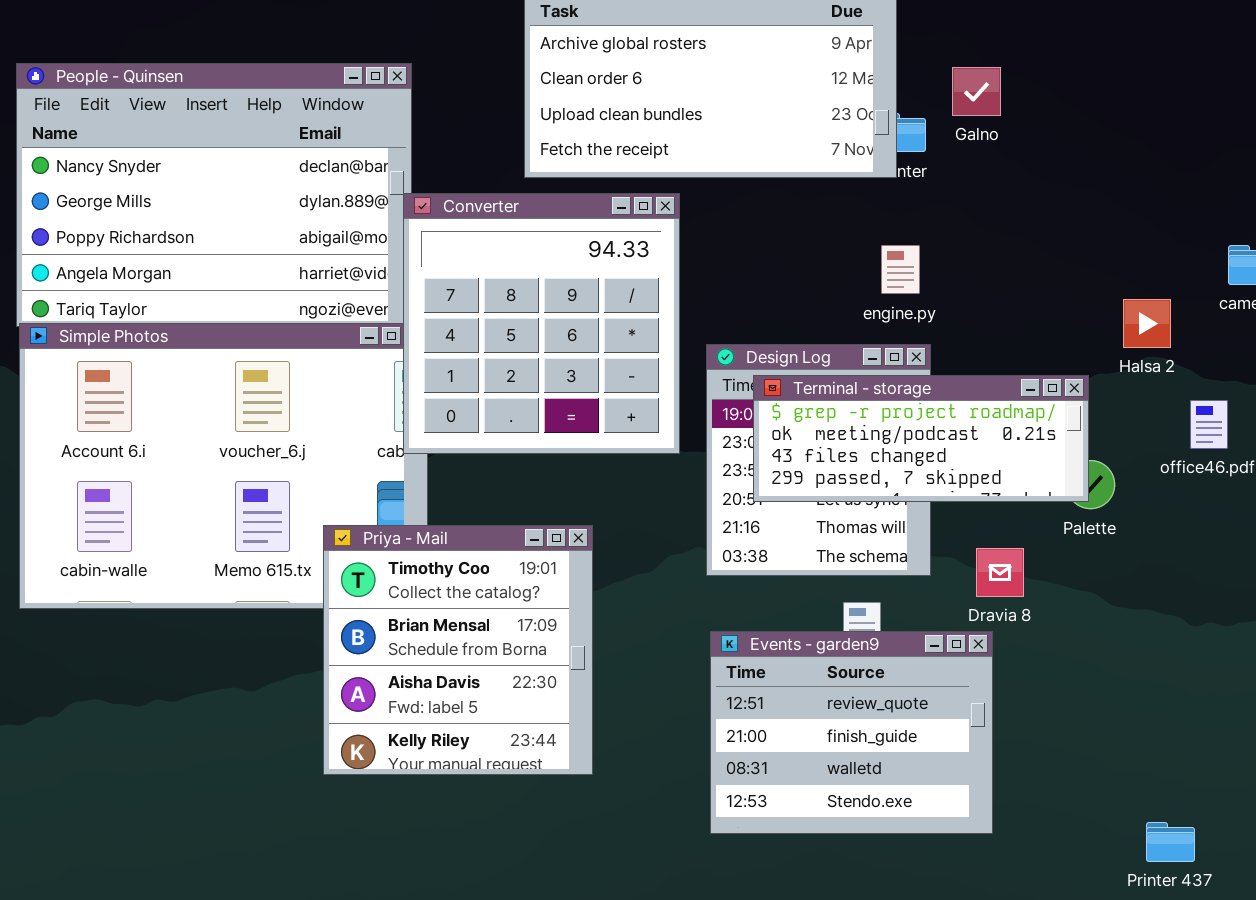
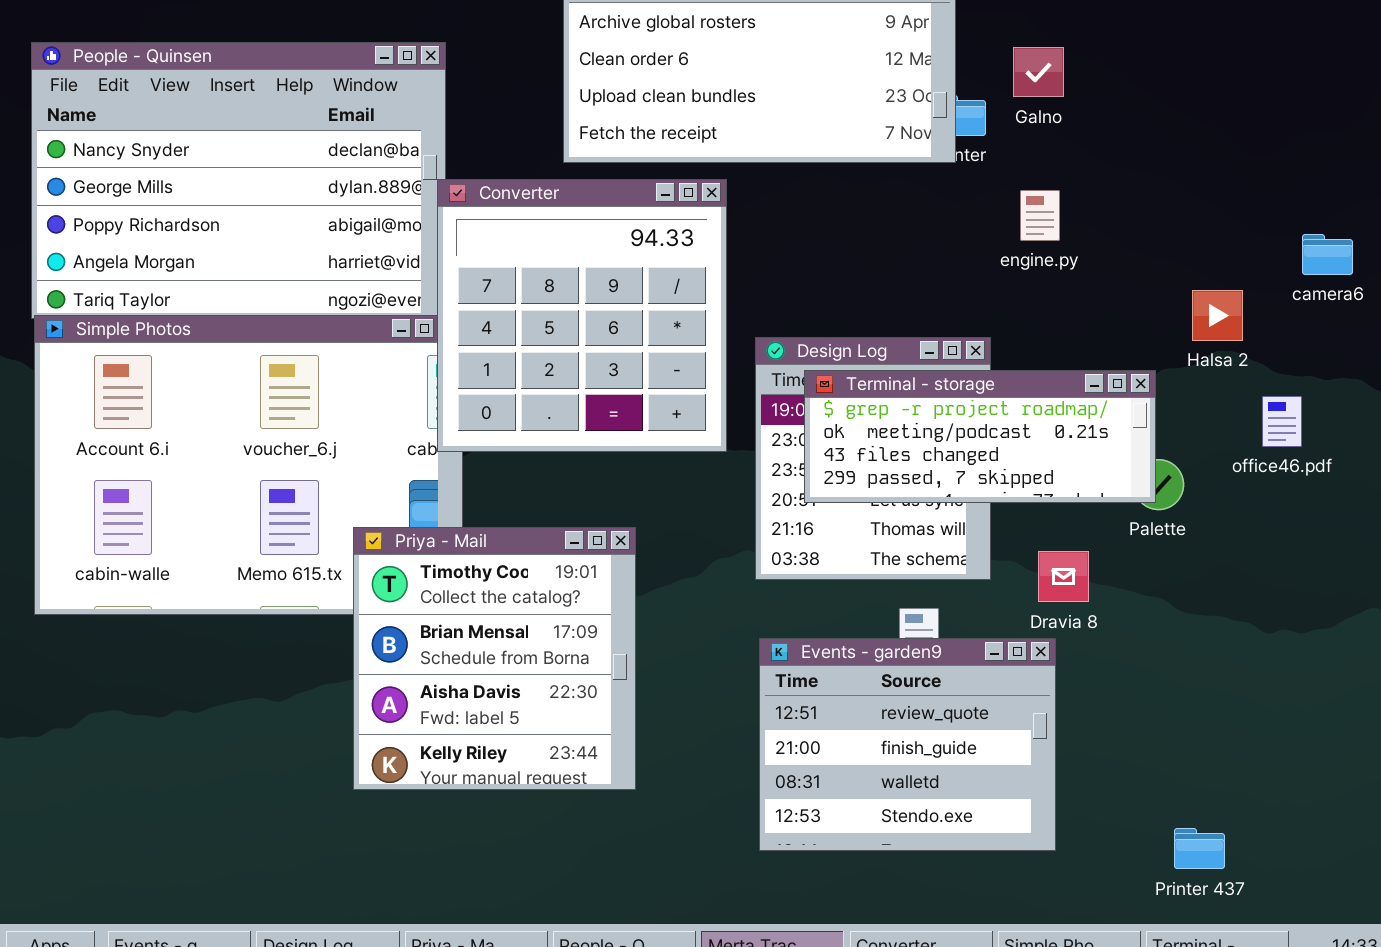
engine.py: [881,245,920,294] -> [1020,190,1060,241], moved
Printer 437: [1146,822,1195,862] -> [1174,828,1225,869], moved

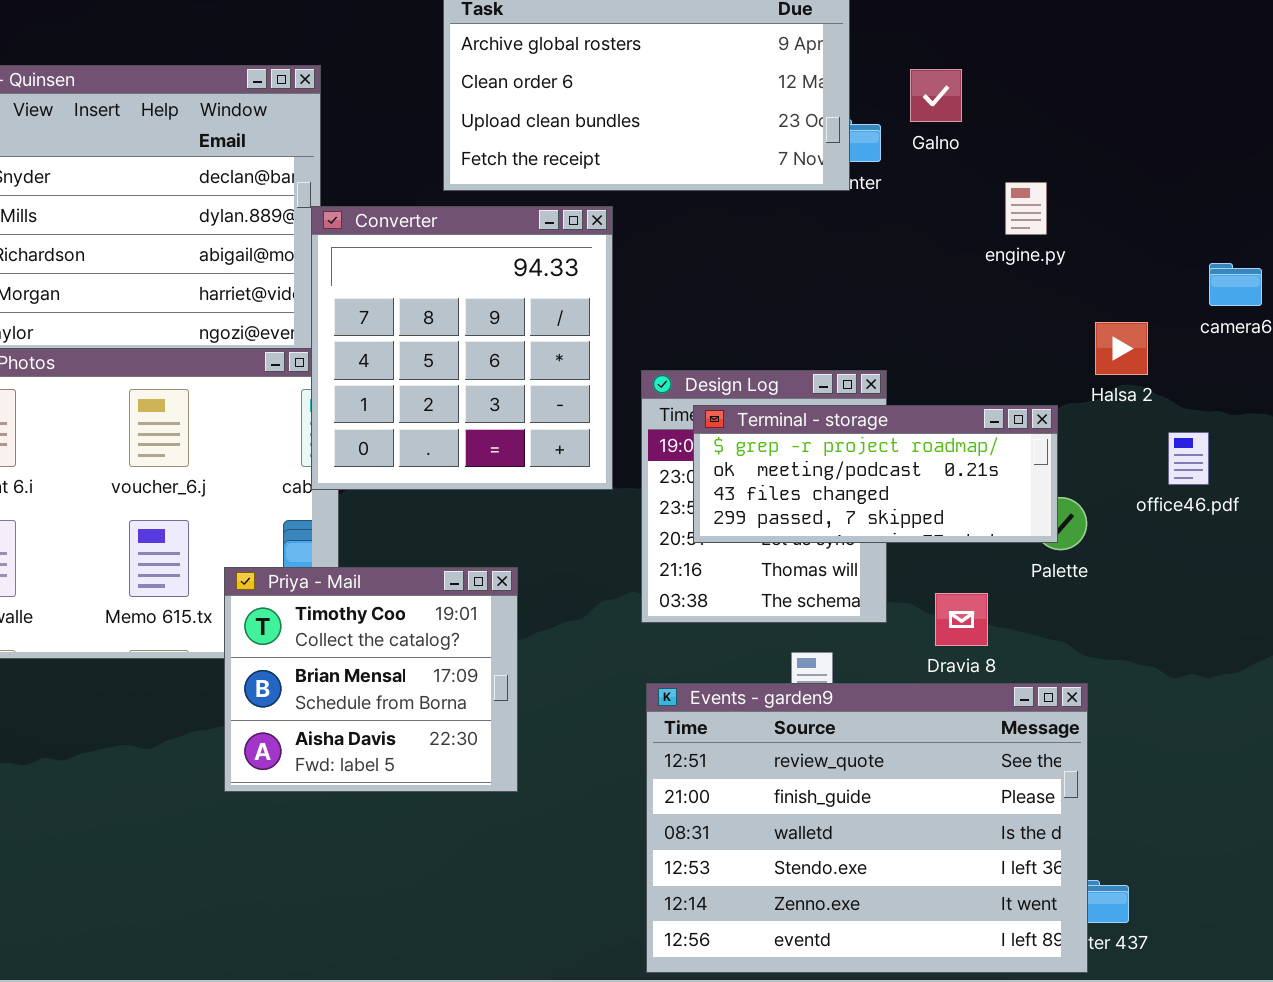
engine.py: [1020,190,1060,241] -> [1005,182,1047,235], moved
Priya - Mail: [353,527,636,790] -> [224,567,518,792], resized
Events - garden9: [759,638,1056,851] -> [646,683,1088,973], resized

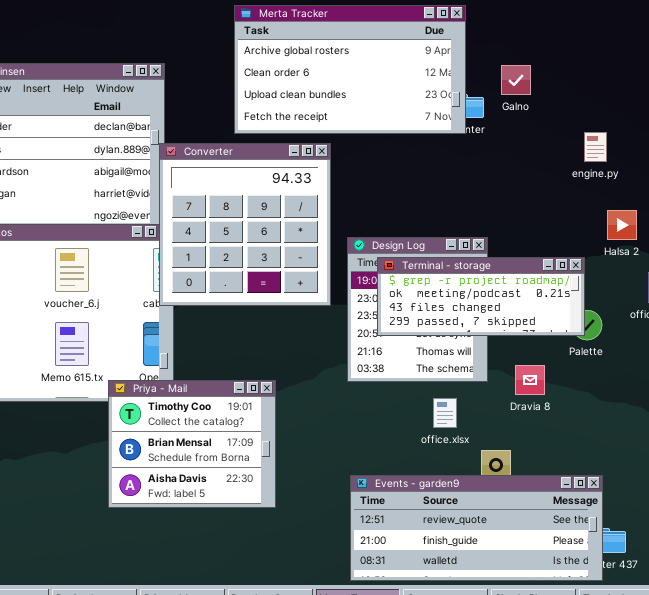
engine.py: [1005,182,1047,235] -> [584,132,607,162], moved
Priya - Mail: [224,567,518,792] -> [108,380,276,508], moved
Events - garden9: [646,683,1088,973] -> [350,475,603,581], resized

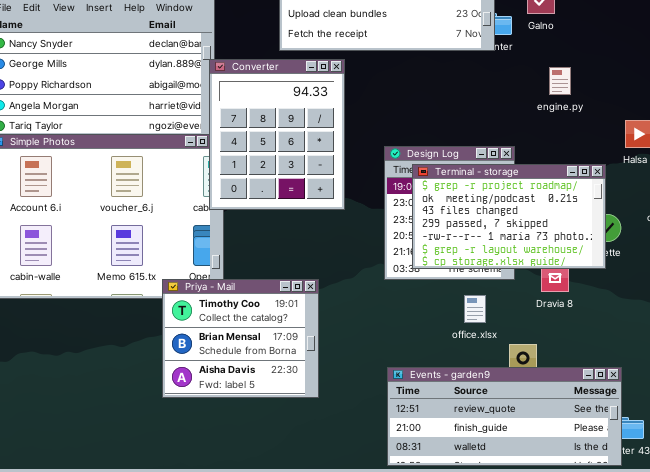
engine.py: [584,132,607,162] -> [549,67,571,95], moved
Converter: [159,143,331,306] -> [209,59,345,210], resized
Terminal - storage: [377,257,585,336] -> [412,164,606,269], resized

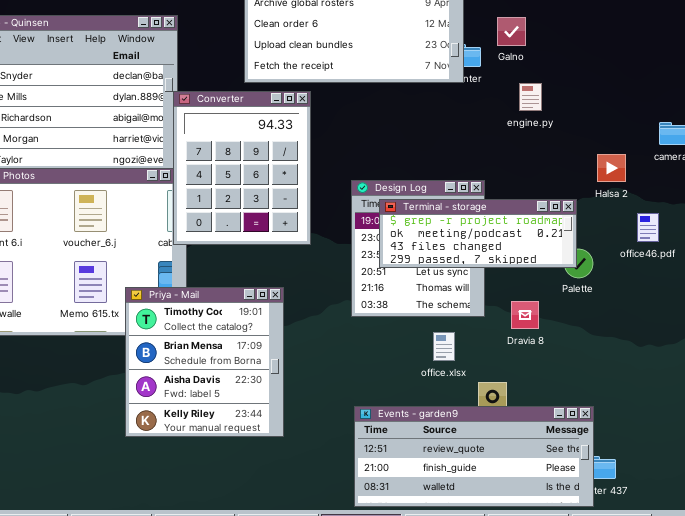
engine.py: [549,67,571,95] -> [519,83,542,111], moved
Terminal - storage: [412,164,606,269] -> [379,199,577,268], resized
Priya - Mail: [162,279,319,398] -> [125,287,284,437], resized

